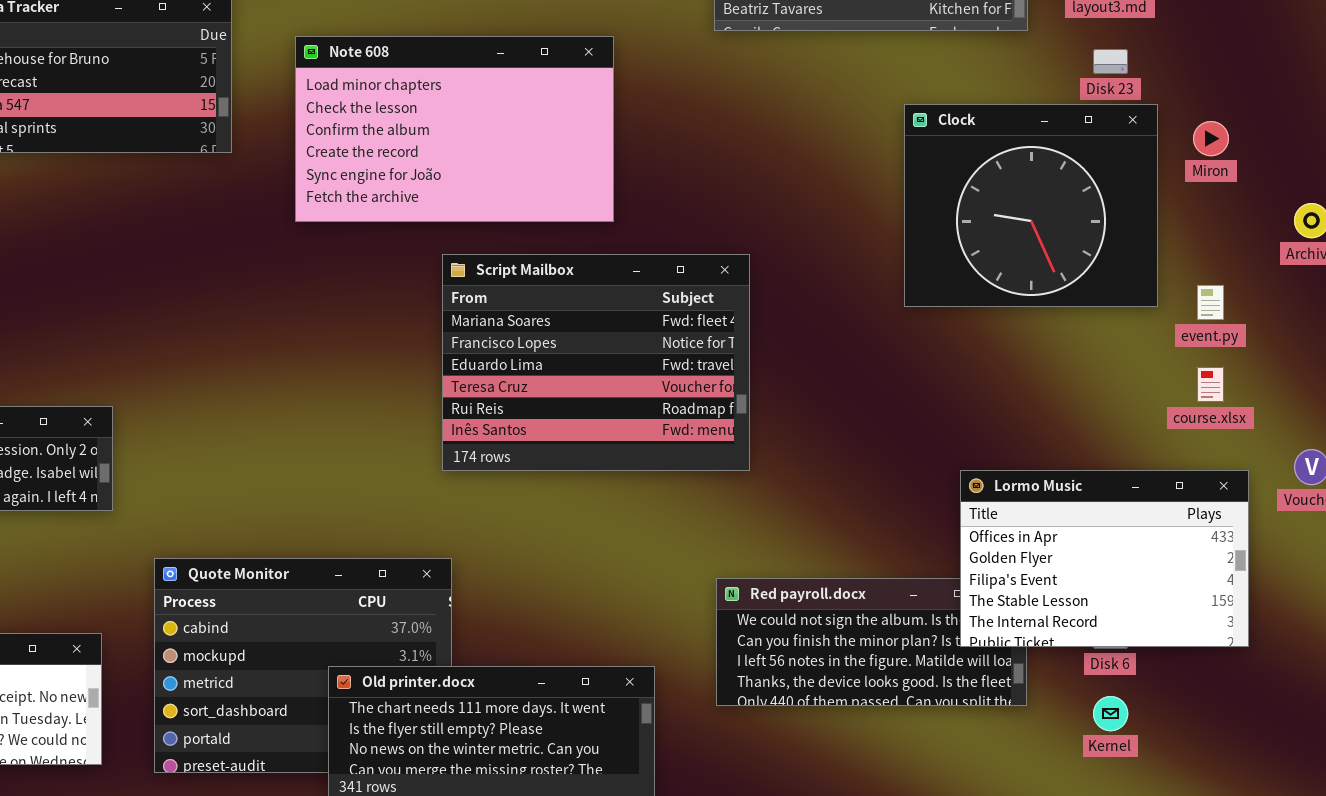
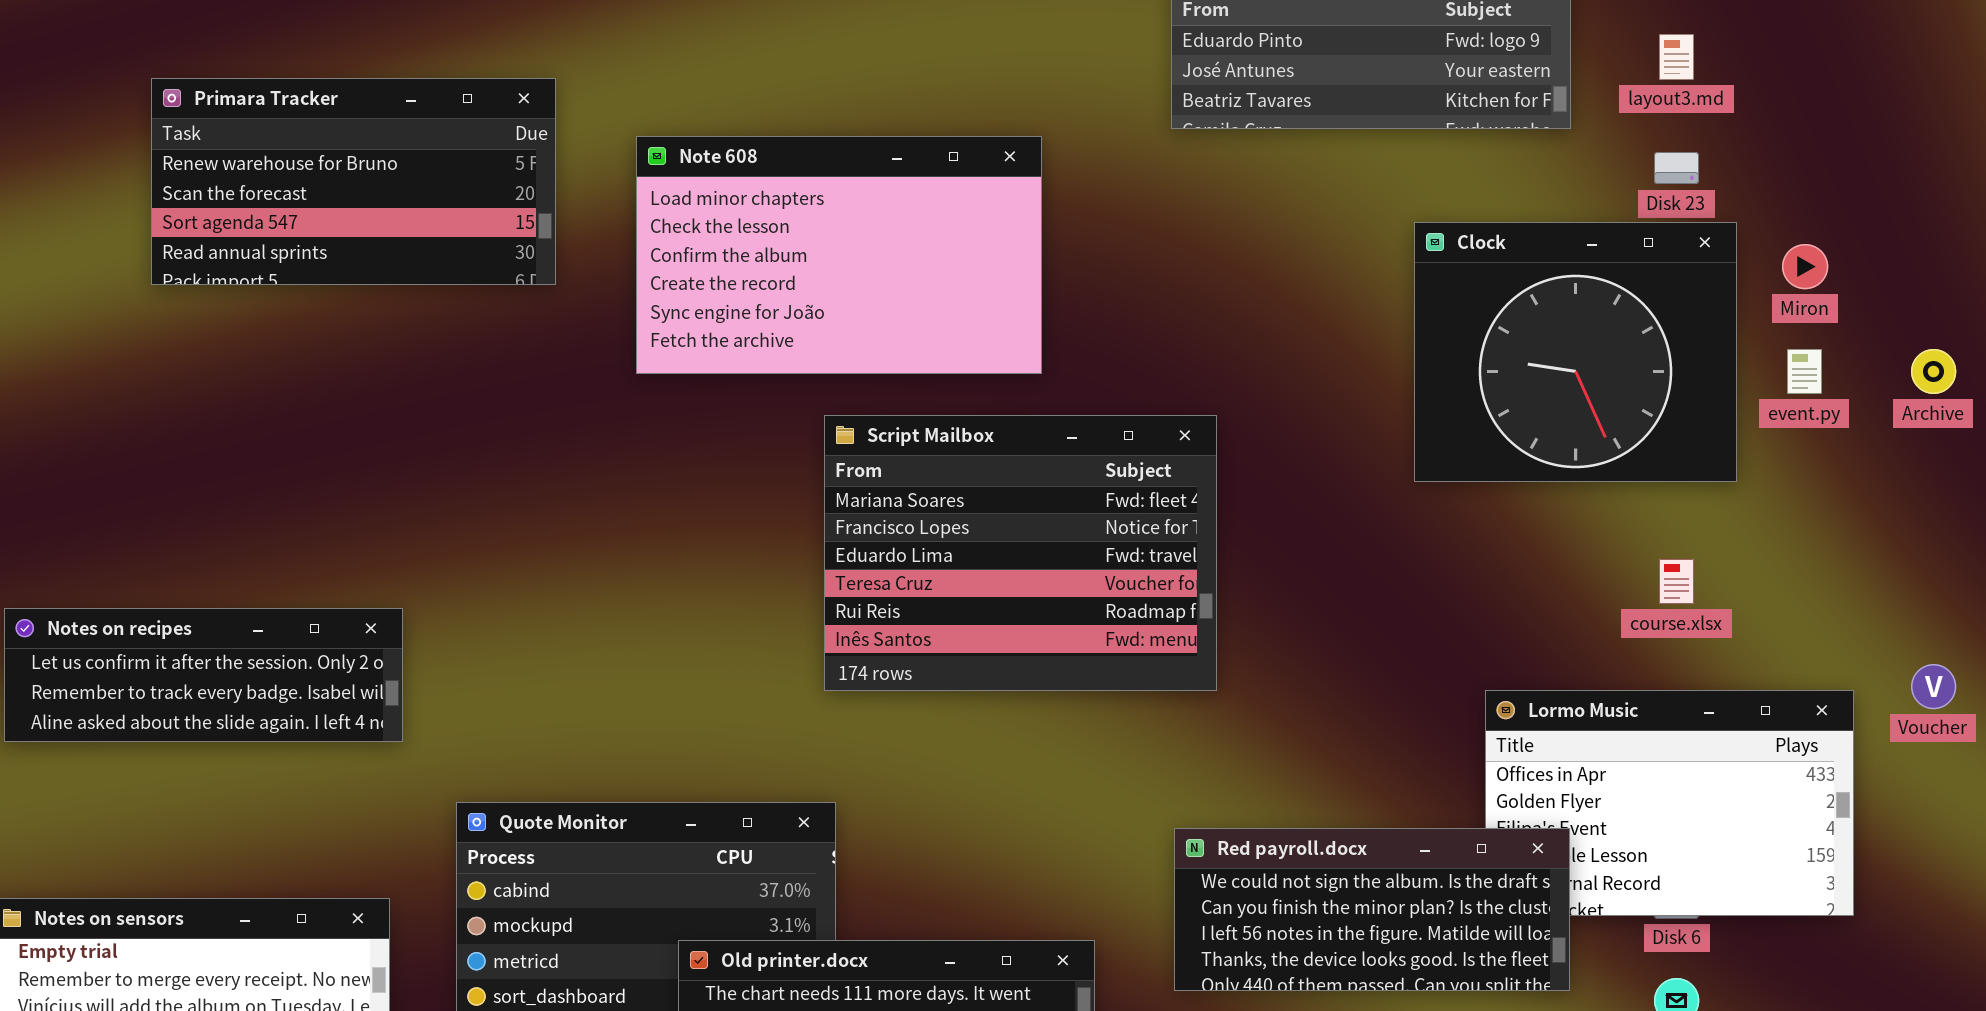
event.py: [1197,285,1224,320] -> [1787,349,1822,394], moved
course.xlsx: [1197,367,1224,402] -> [1659,559,1694,604], moved
Red payroll.docx: [716,578,1027,706] -> [1174,828,1570,991], raised

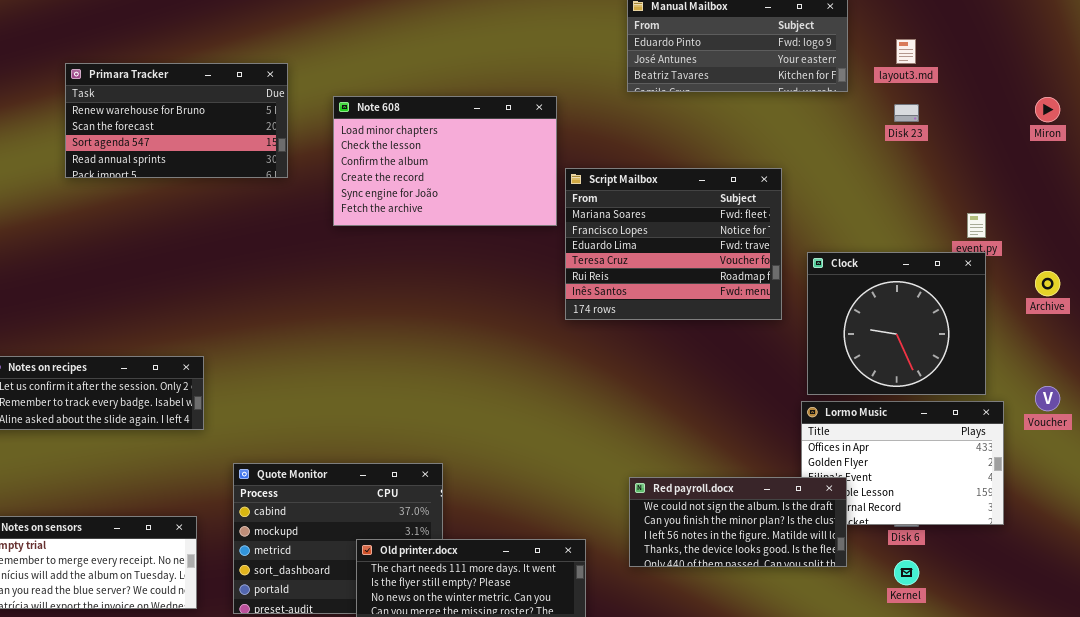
Clock: [1414,222,1737,482] -> [807,252,986,395], moved
Miron: [1782,244,1828,289] -> [1035,97,1060,122], moved
Archive: [1911,349,1956,394] -> [1035,271,1060,296], moved
Script Mailbox: [824,415,1217,691] -> [565,168,782,320], moved

